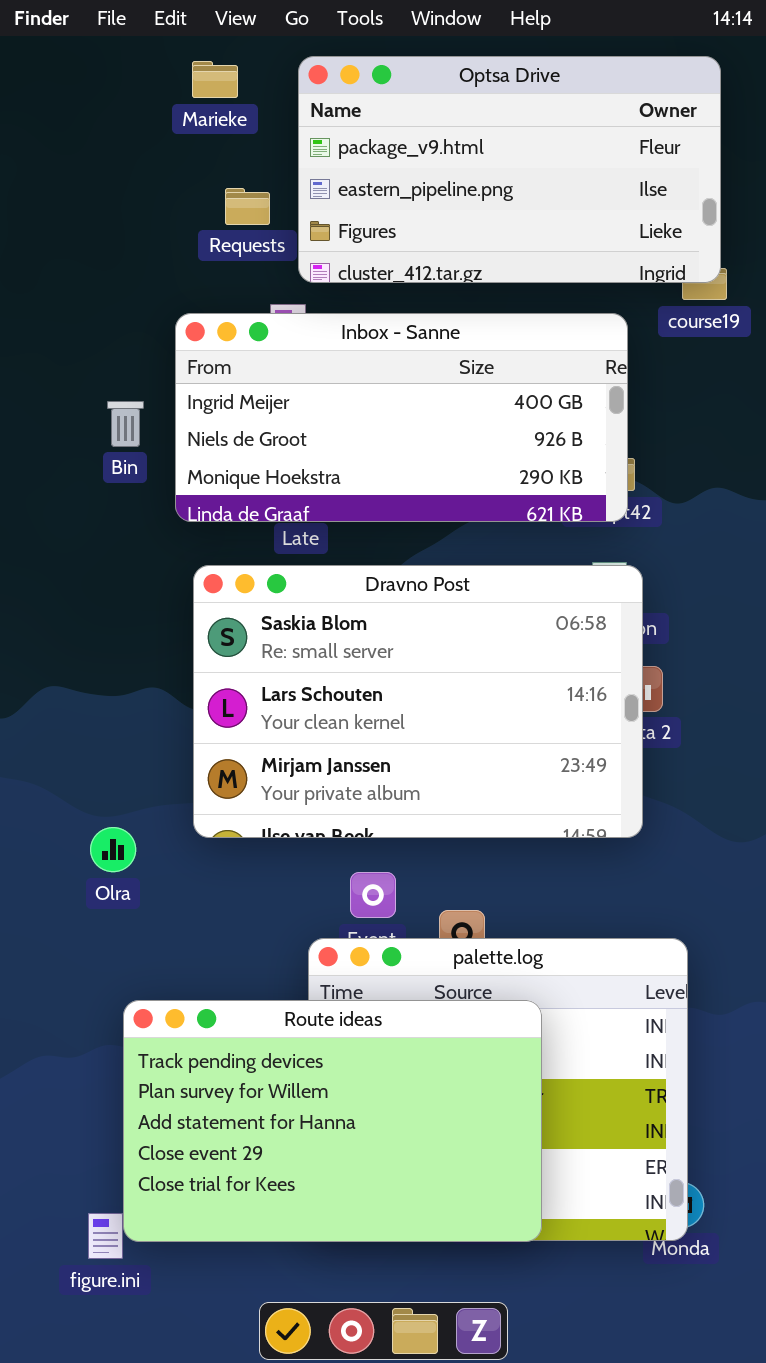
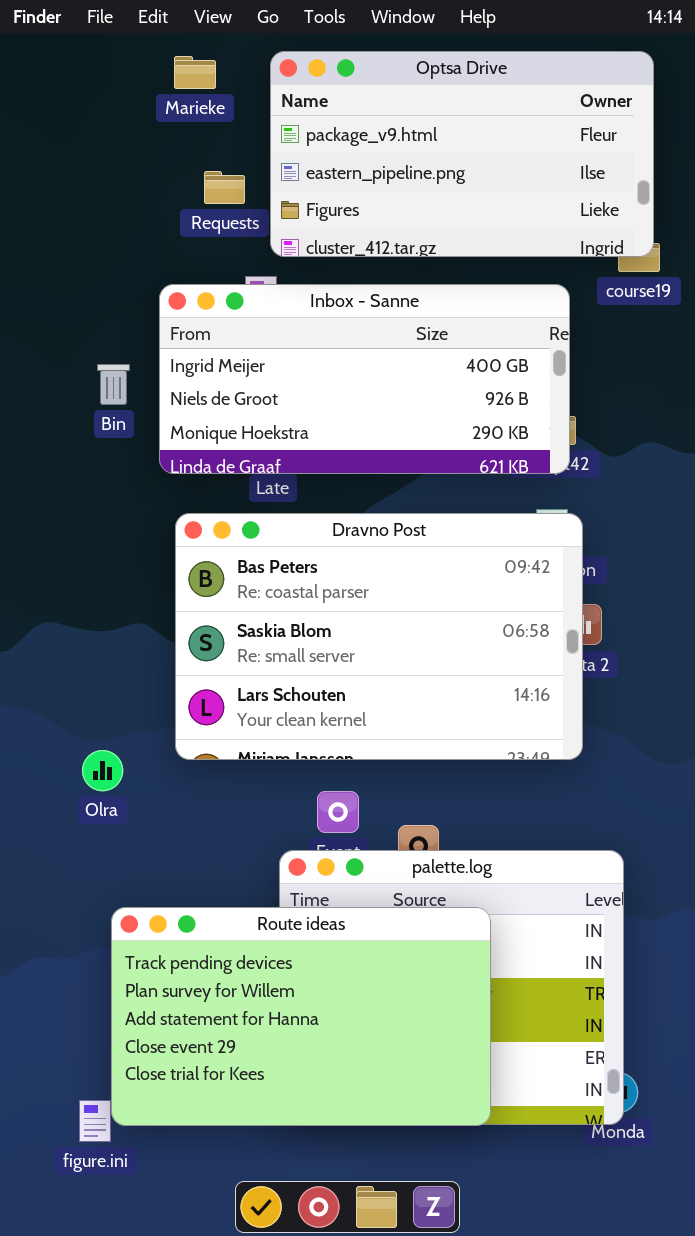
Dravno Post: [193,565,643,838] -> [175,513,583,760], scrolled up 1 row

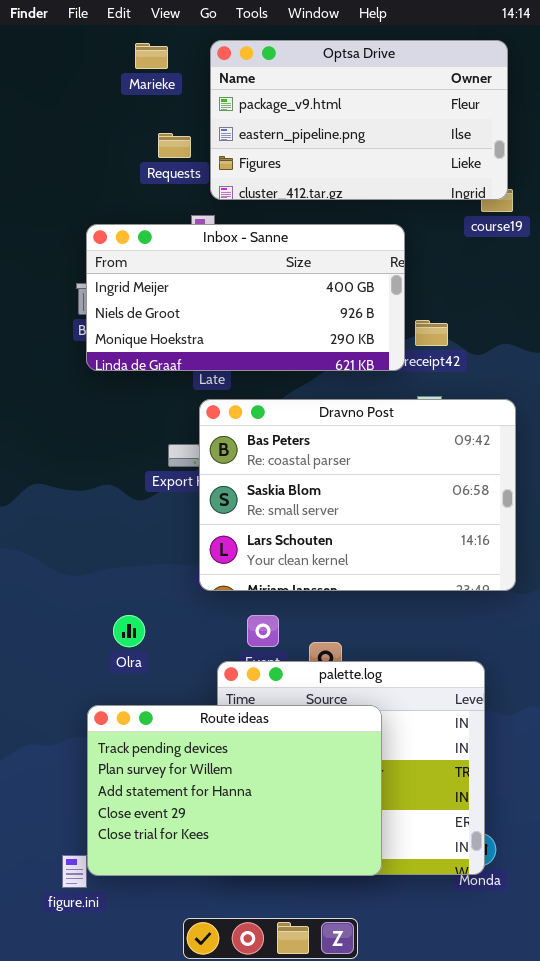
Inbox - Sanne: [159,284,570,474] -> [86,224,405,371], moved
Dravno Post: [175,513,583,760] -> [199,399,516,591], moved
Olra: [82,750,123,791] -> [113,615,145,647], moved

